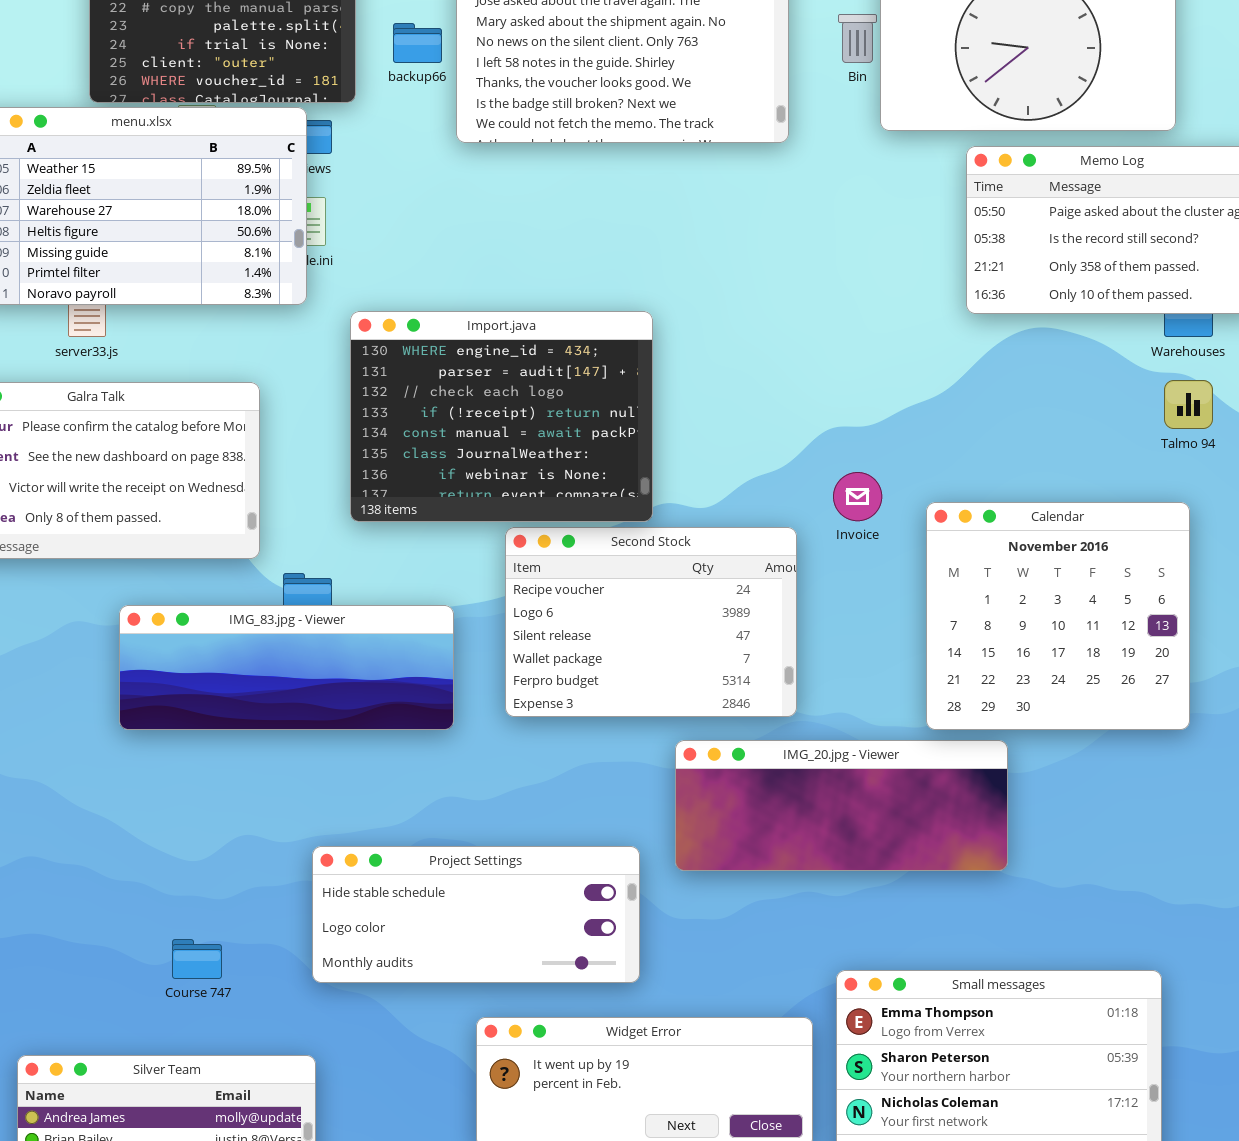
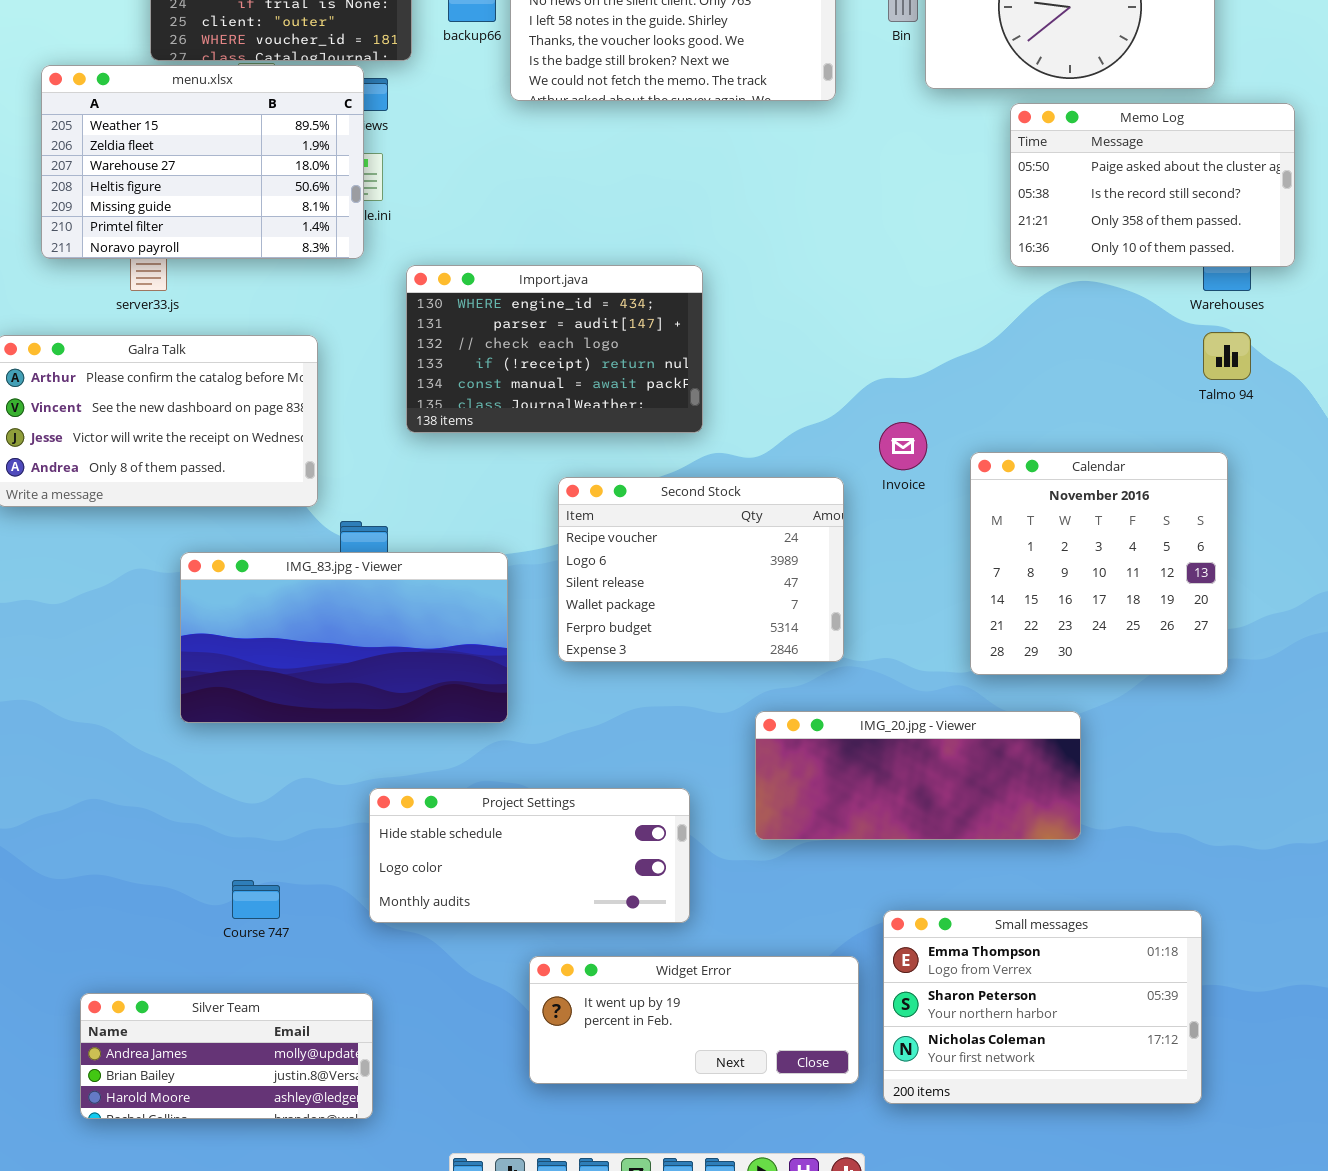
Import.java: [350,311,653,522] -> [406,265,703,433], resized
IMG_83.jpg - Viewer: [119,605,454,730] -> [180,552,508,723], resized
IMG_20.jpg - Viewer: [675,740,1008,871] -> [755,711,1081,840], moved

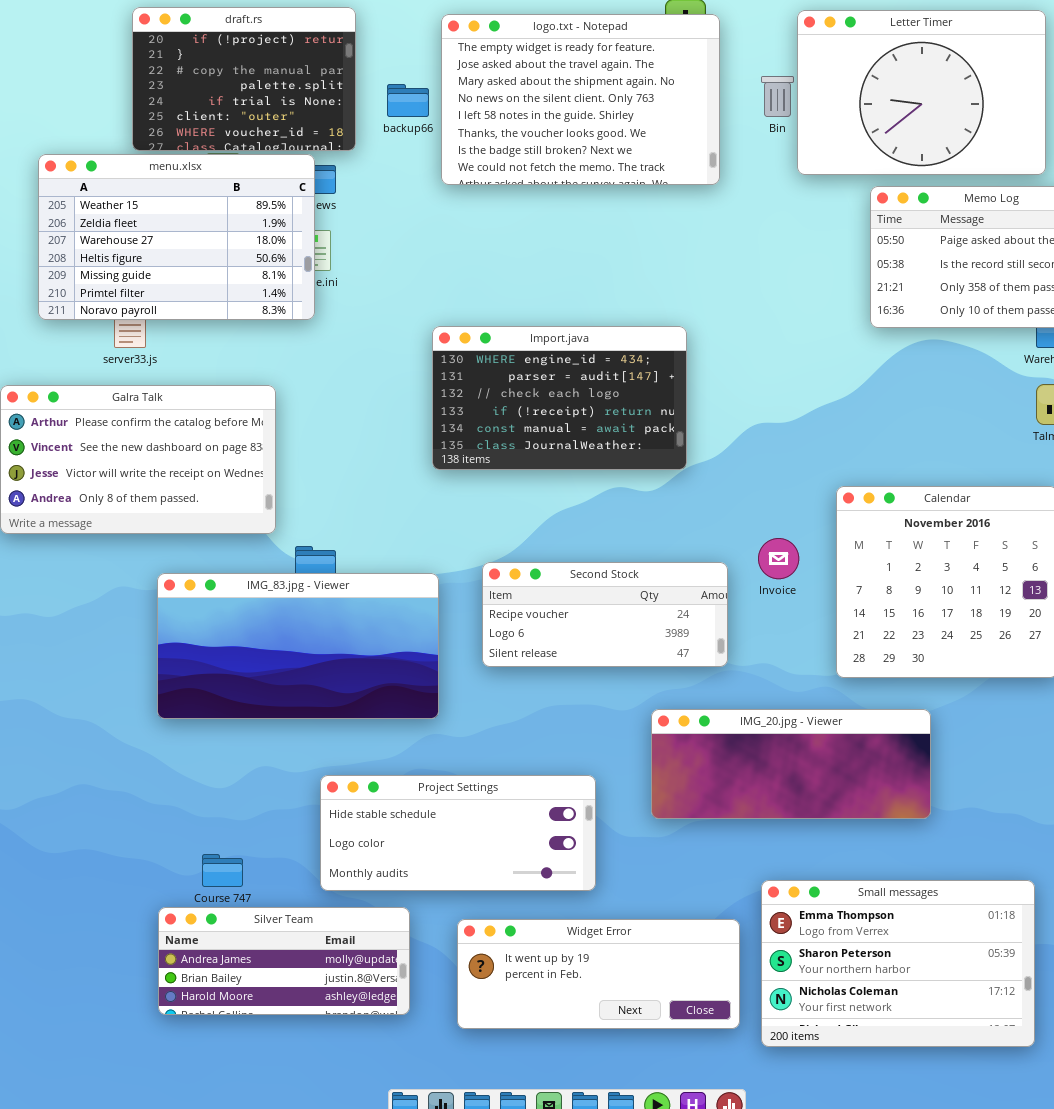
Import.java: [406,265,703,433] -> [432,326,687,470], moved
Invoice: [879,422,927,470] -> [758,538,799,579], moved
Second Stock: [558,477,844,662] -> [482,562,728,667], resized
Silver Team: [80,993,373,1119] -> [158,907,410,1015], moved

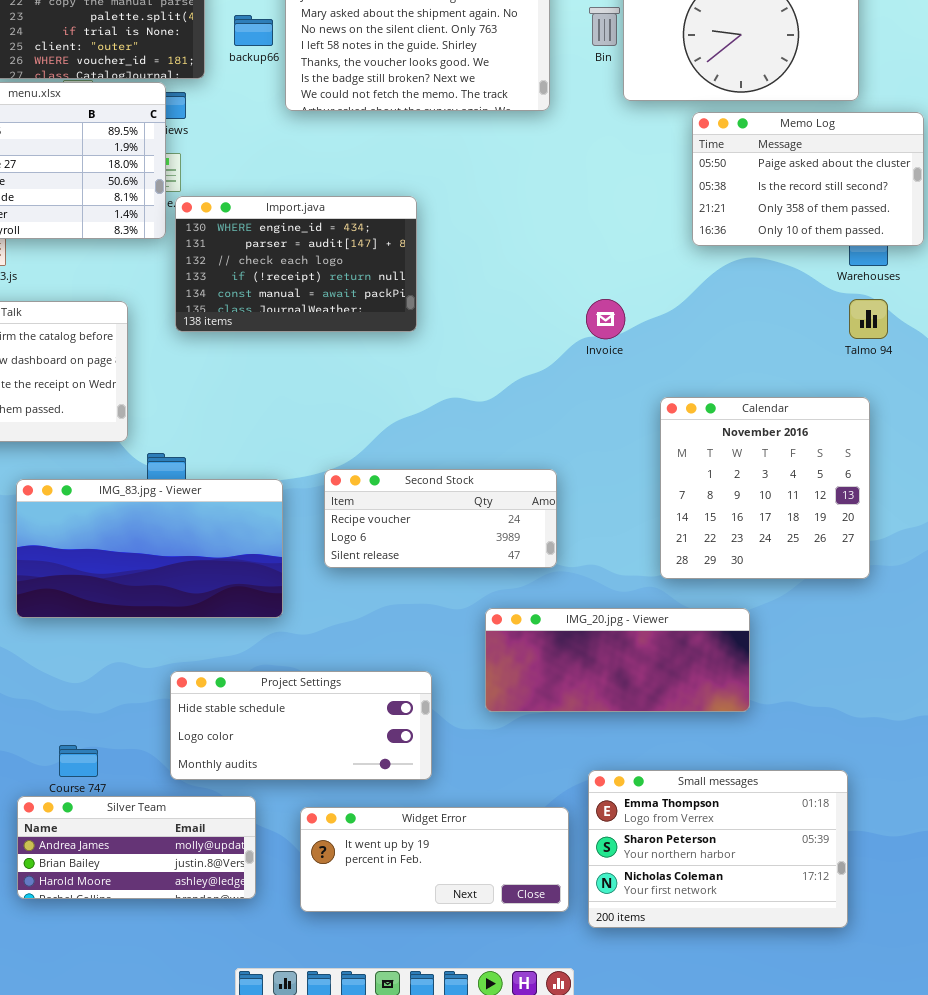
Import.java: [432,326,687,470] -> [175,196,417,332], moved
Invoice: [758,538,799,579] -> [586,299,625,339], moved

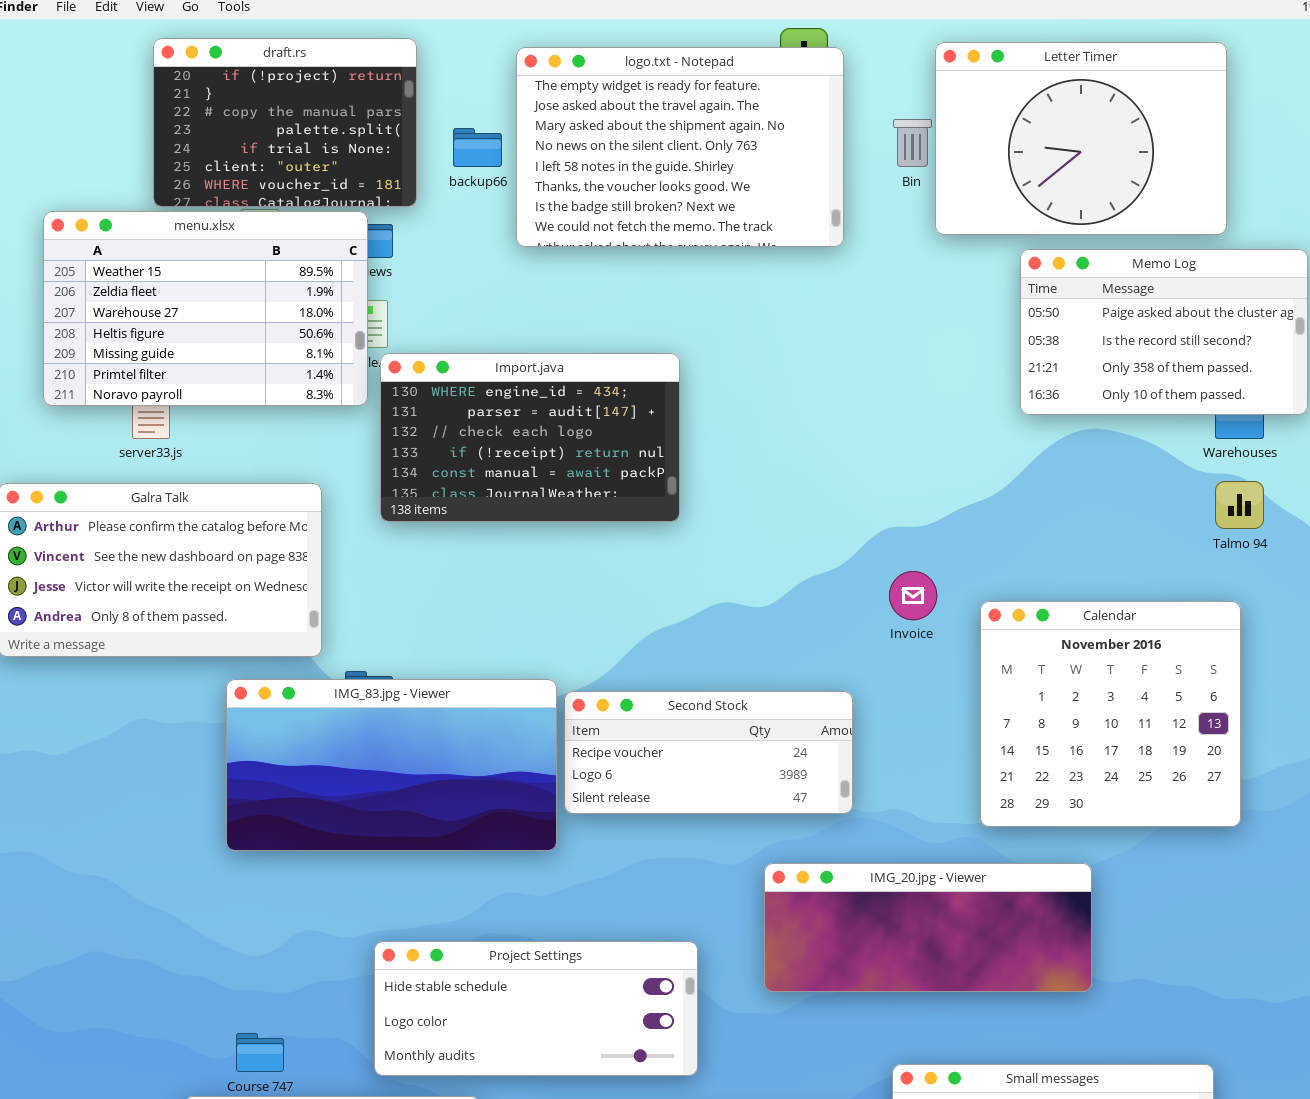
Invoice: [586,299,625,339] -> [889,571,937,620], moved
IMG_83.jpg - Viewer: [16,479,283,618] -> [226,679,557,851], moved

